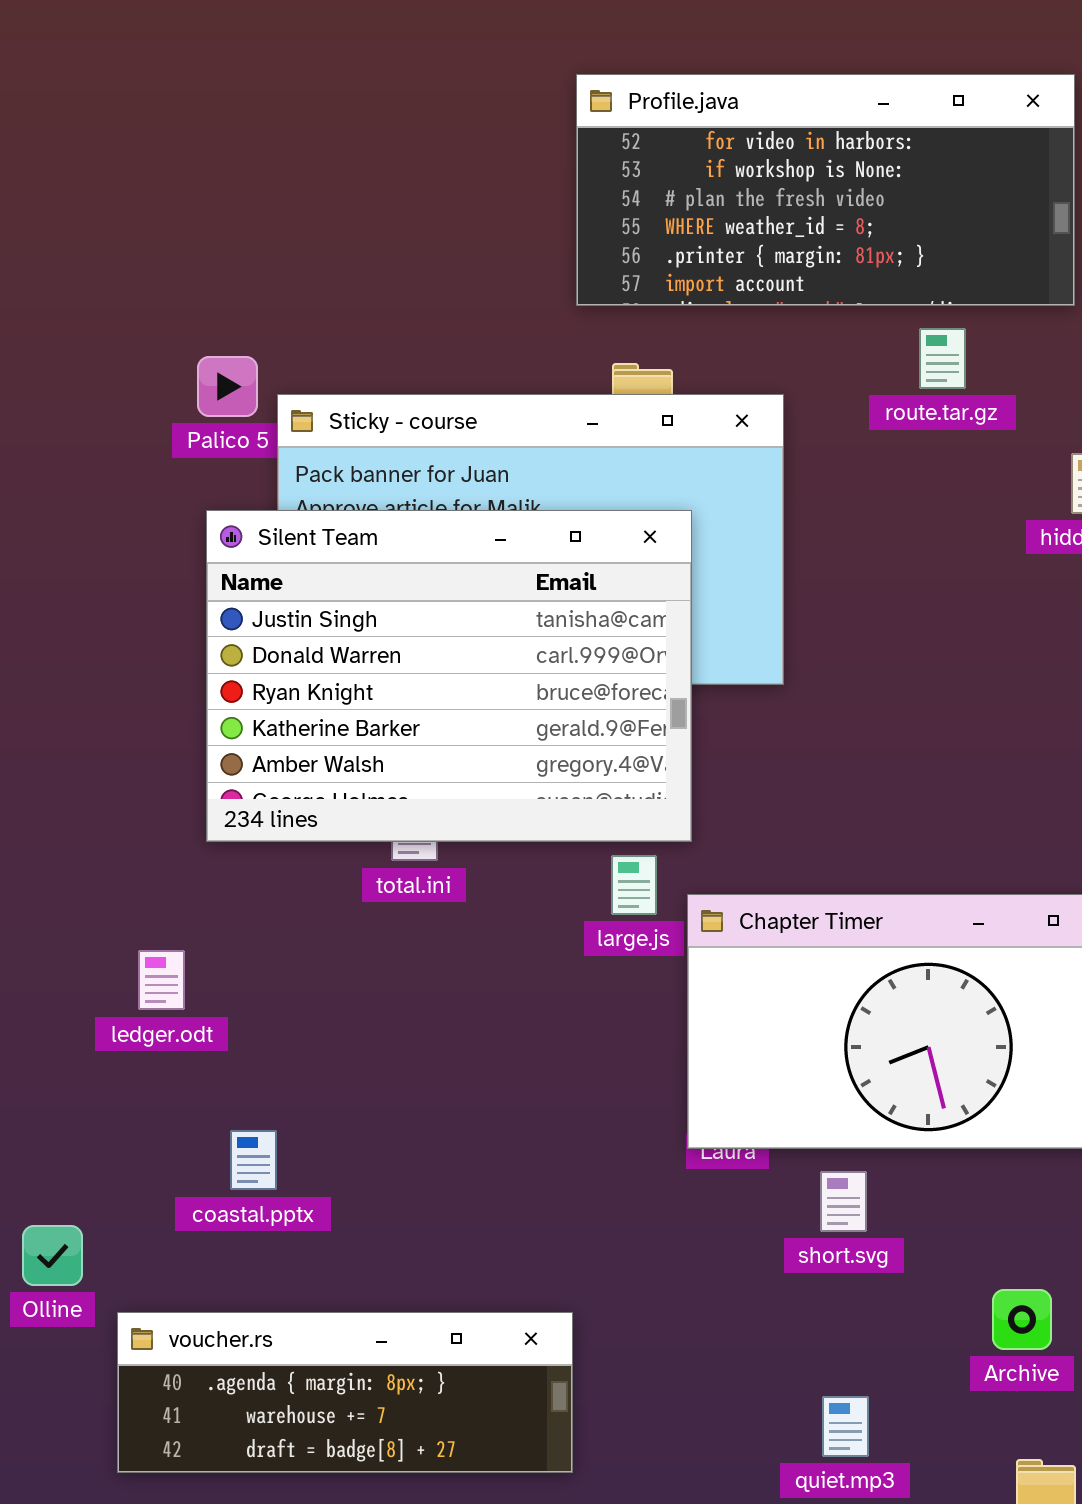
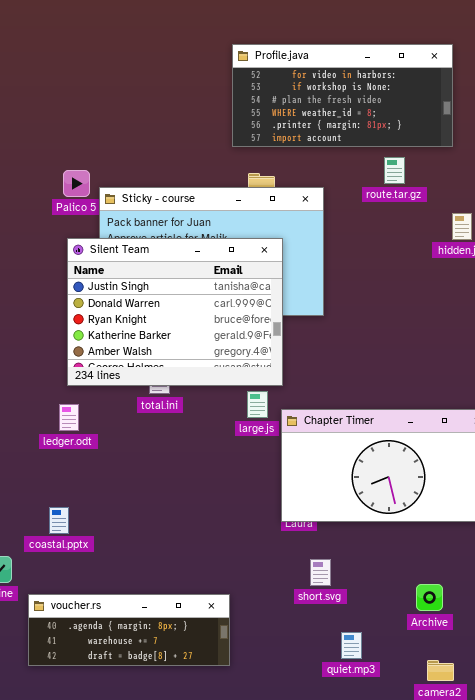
ledger.odt: [138,950,185,1010] -> [59,404,79,431], moved
coastal.pptx: [230,1130,277,1190] -> [49,507,69,534], moved
short.svg: [820,1171,867,1232] -> [310,559,331,586], moved

